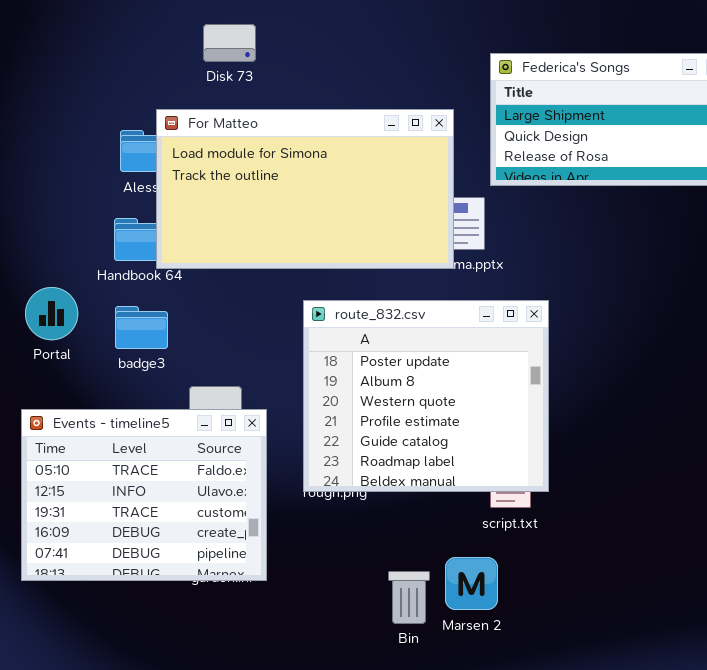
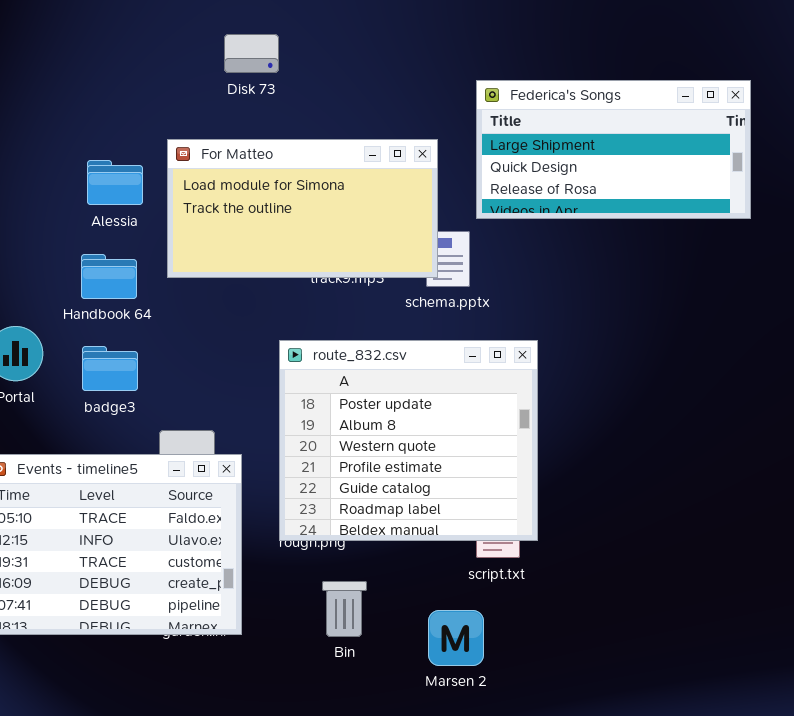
Disk 73: [203,24,256,62] -> [224,34,279,73], moved
For Matteo: [156,109,454,269] -> [167,139,438,278], resized
Bin: [388,571,430,624] -> [322,581,367,637], moved

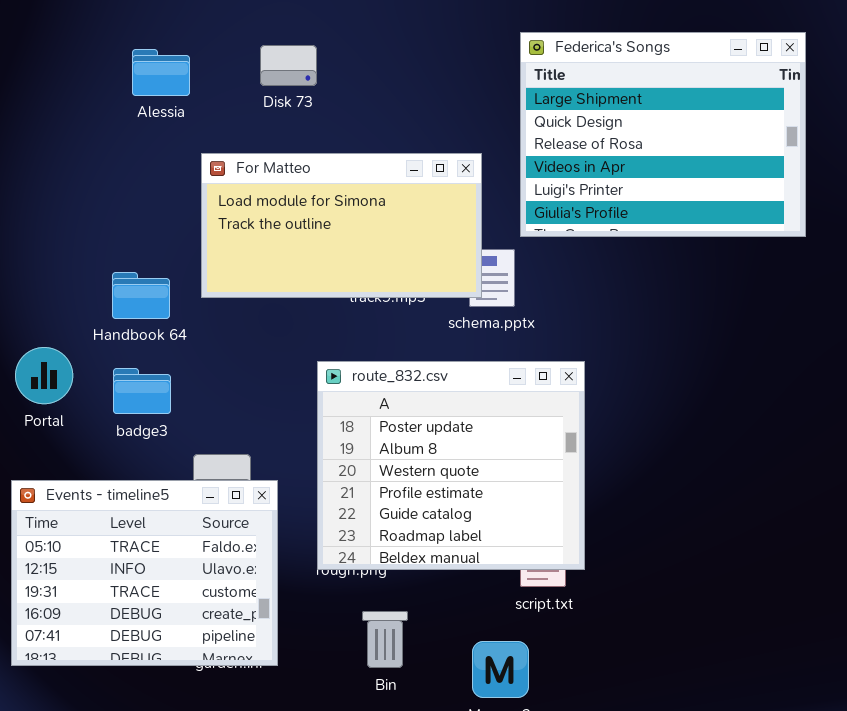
Federica's Songs: [476,80,751,219] -> [520,32,806,237], resized
Alessia: [87,160,143,205] -> [132,49,190,96], moved

